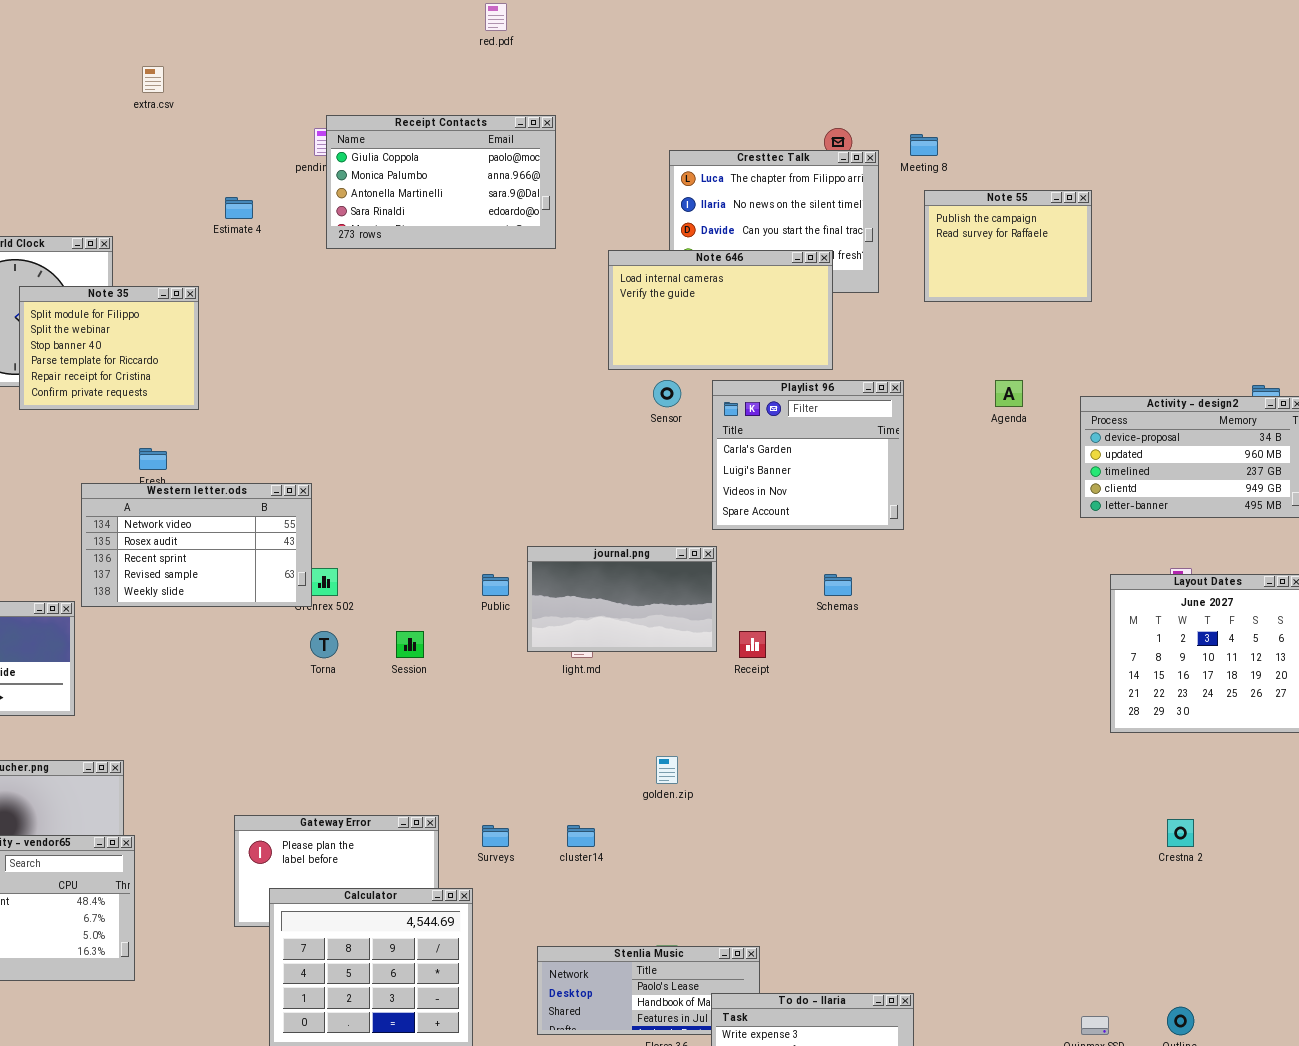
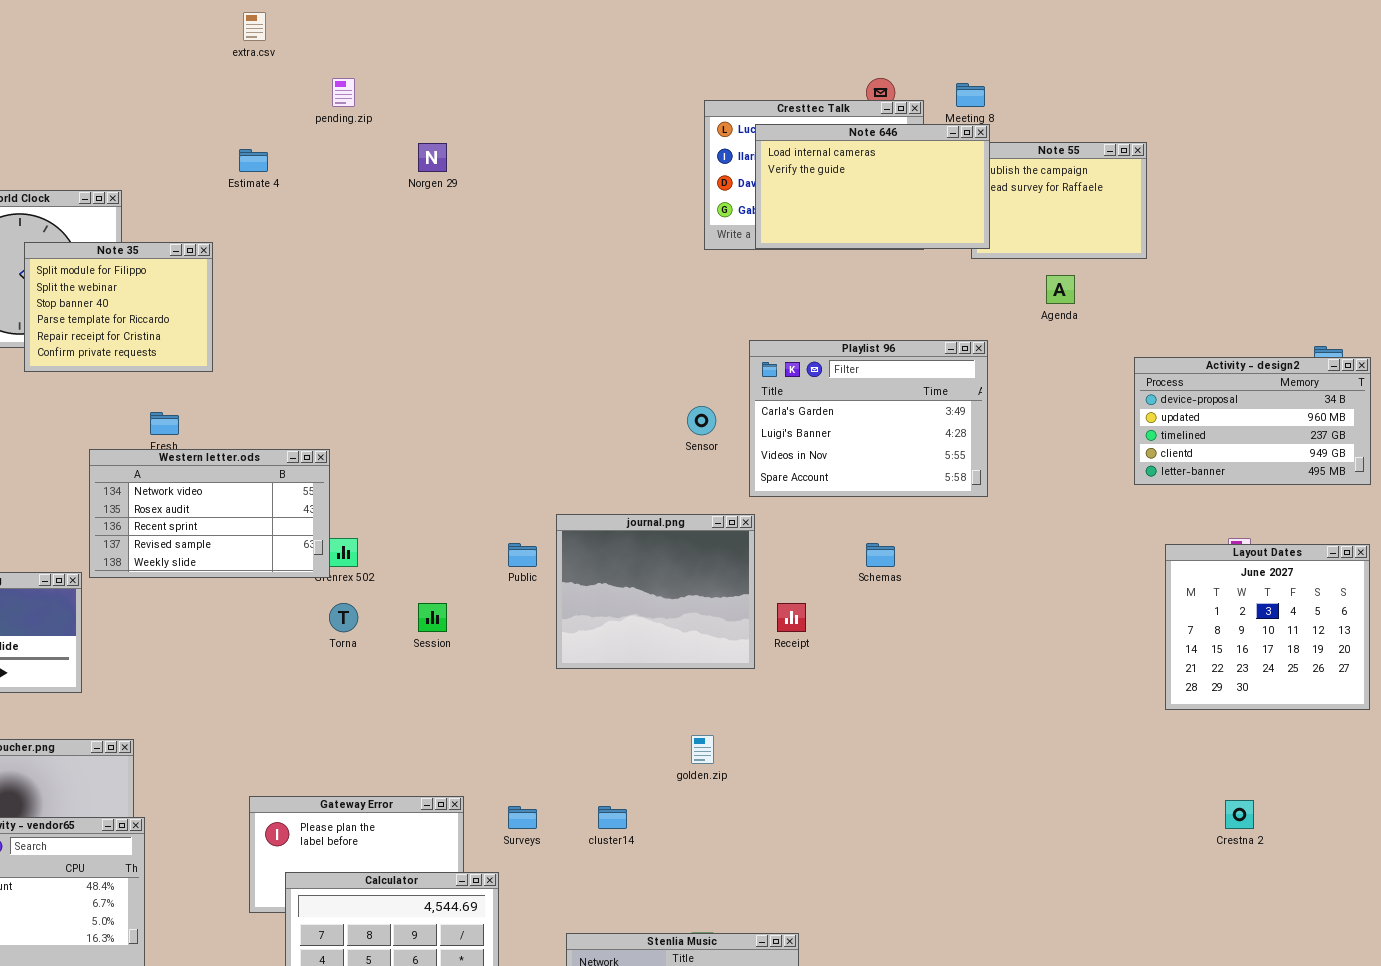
extra.csv: [142,66,164,93] -> [243,12,266,41], moved
Receipt Contacts: [326,115,556,249] -> none, closed
Note 646: [608,250,833,370] -> [755,124,990,249], moved
Sensor: [653,380,681,407] -> [687,406,716,435], moved
Playlist 96: [712,380,904,530] -> [749,340,988,497], resized
Agenda: [995,380,1023,407] -> [1046,275,1075,304], moved
journal.png: [527,546,717,652] -> [556,514,755,669], resized

